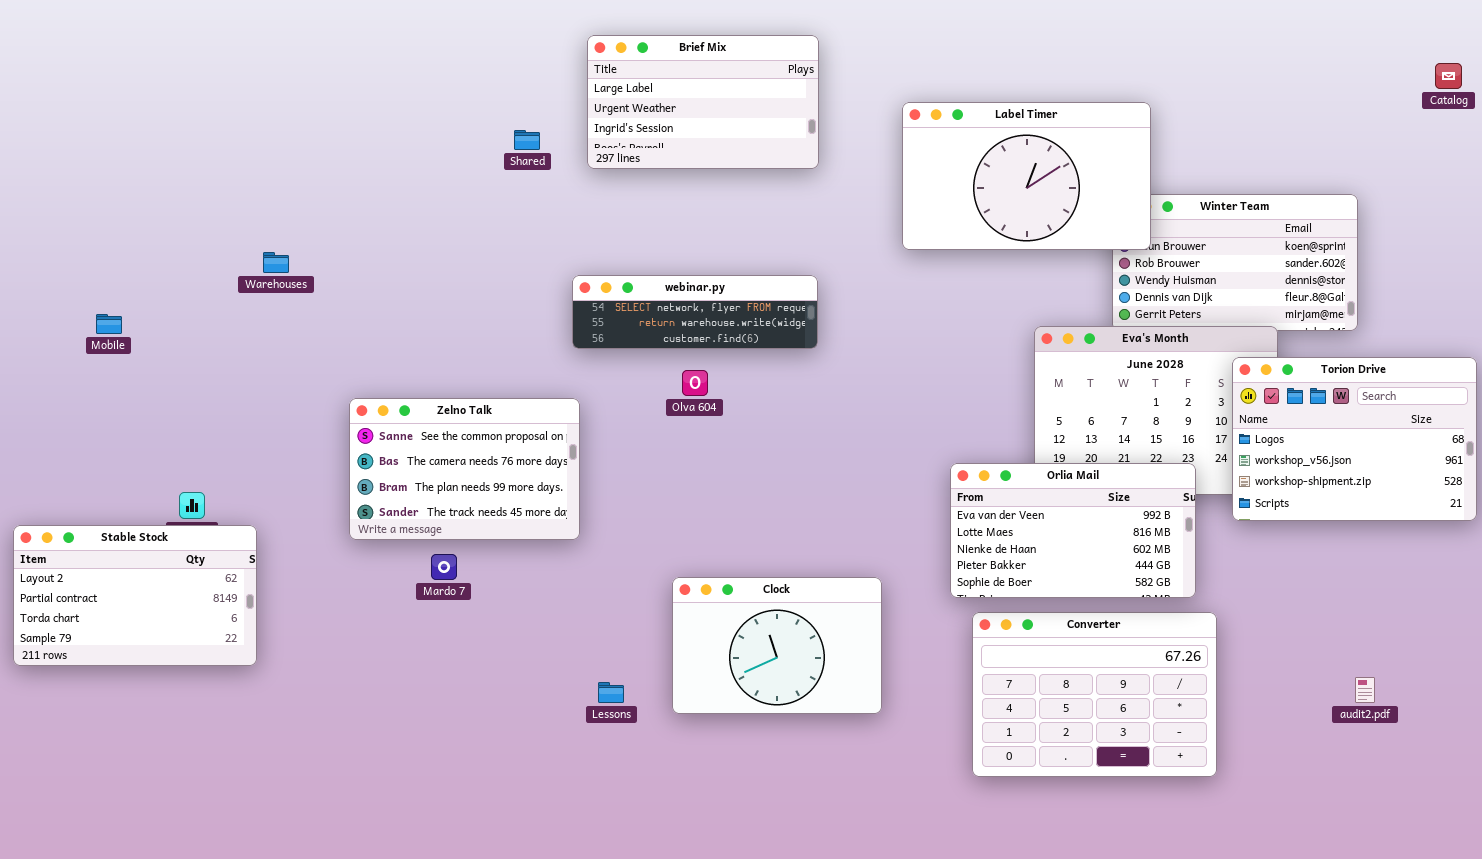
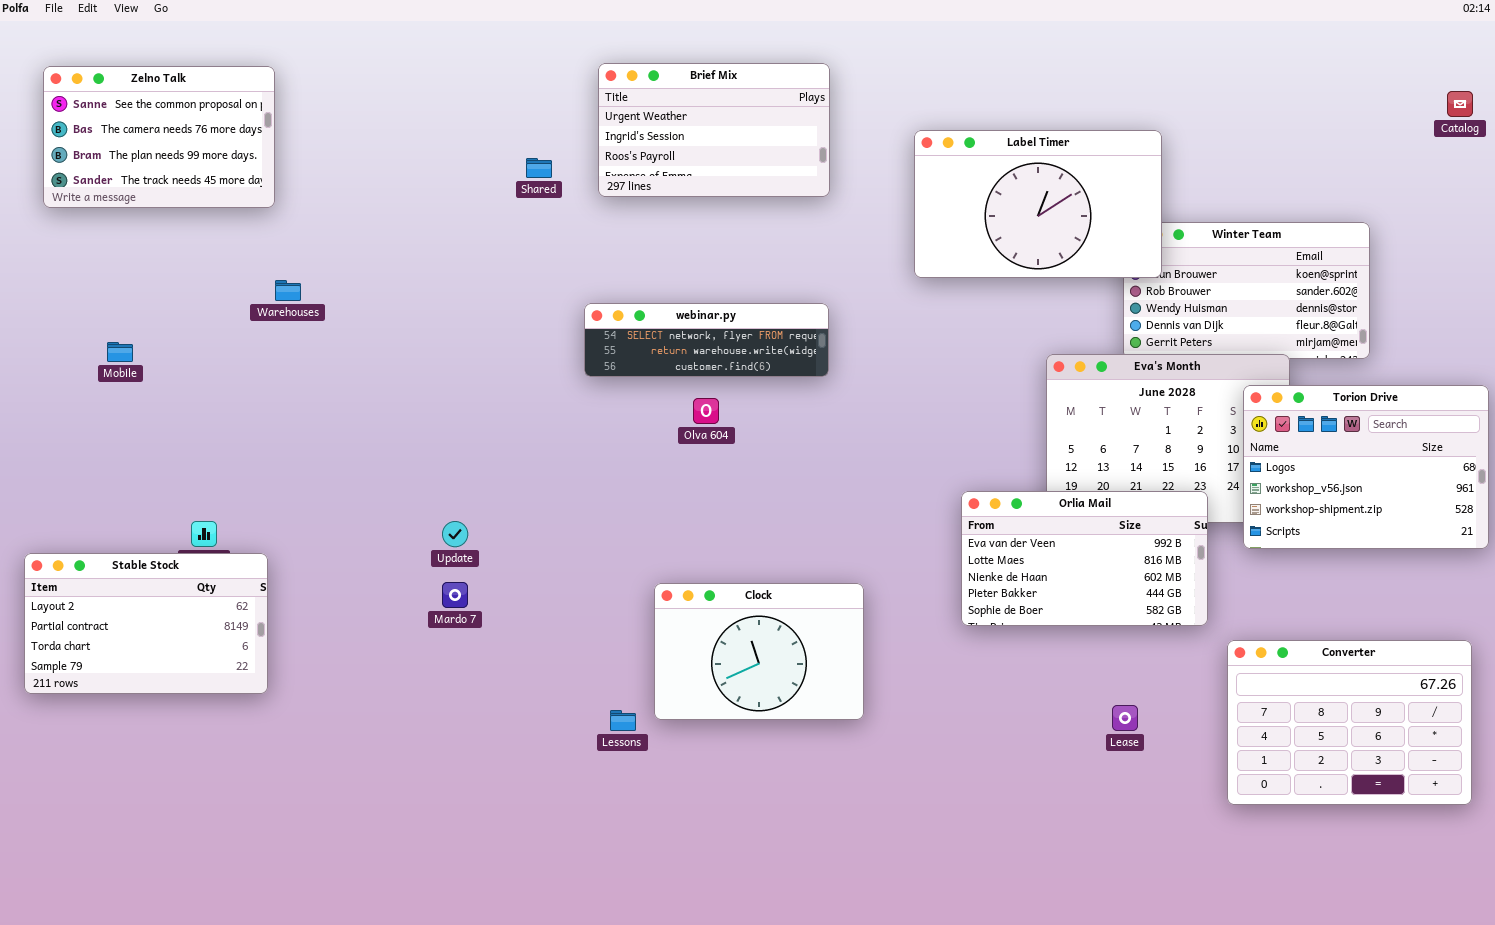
Brief Mix: [587,35,819,169] -> [598,63,830,197], scrolled down 1 row
Zelno Talk: [349,398,580,540] -> [43,66,275,208], moved
Clock: [672,577,882,714] -> [654,583,864,720], moved
Converter: [972,612,1217,777] -> [1227,640,1472,805], moved

